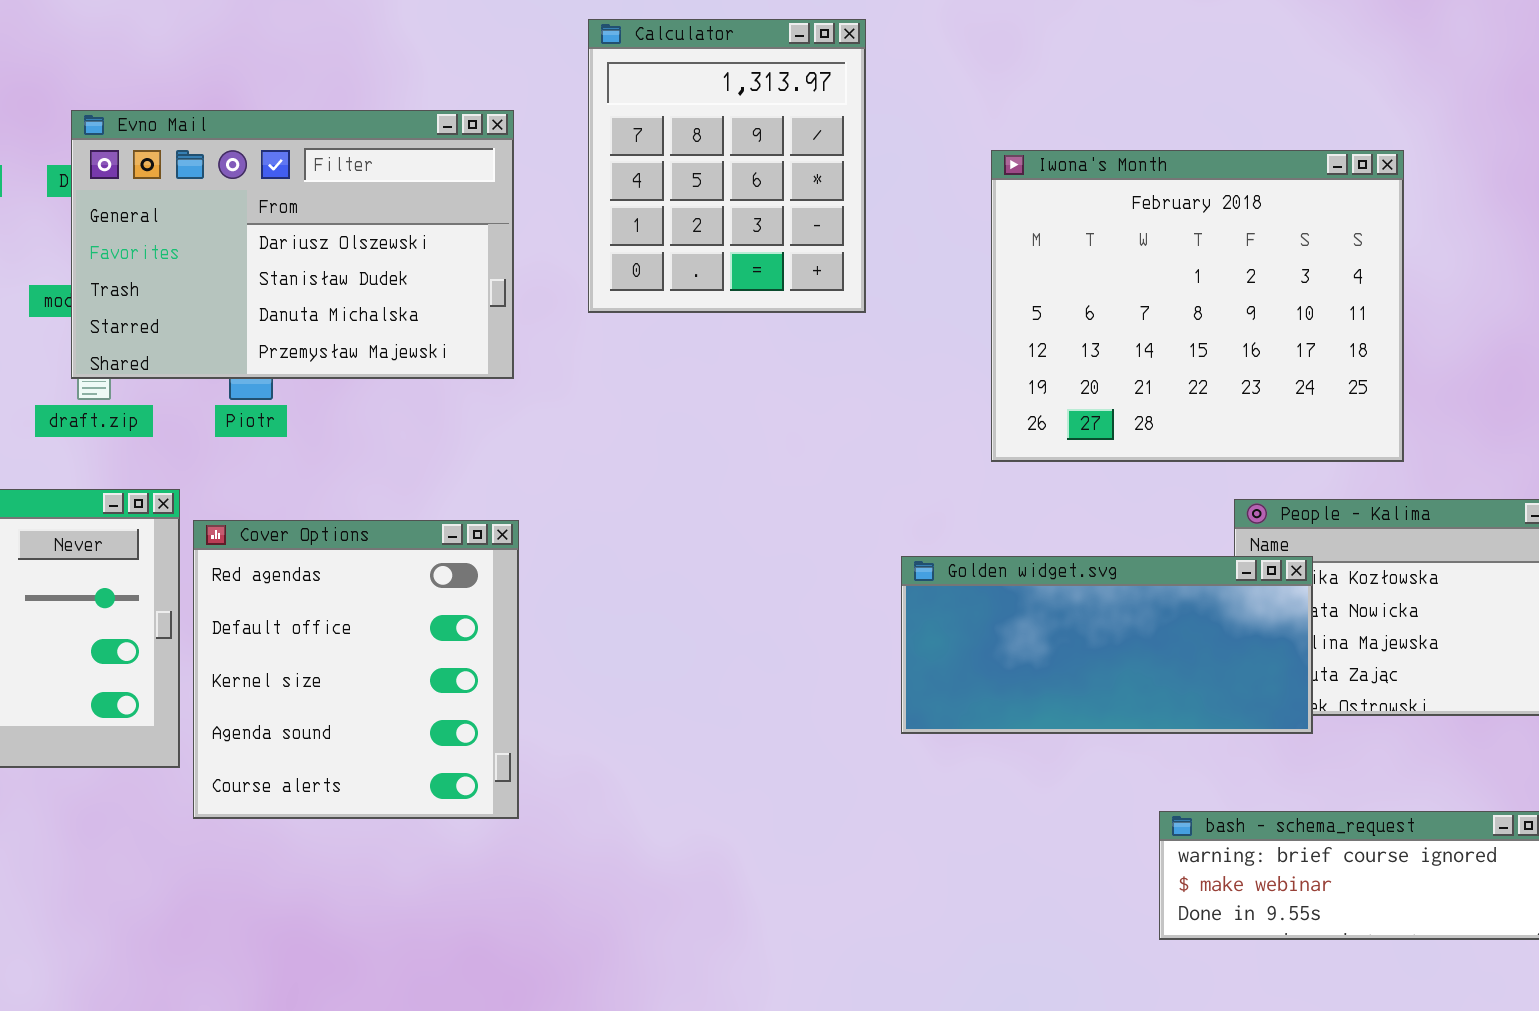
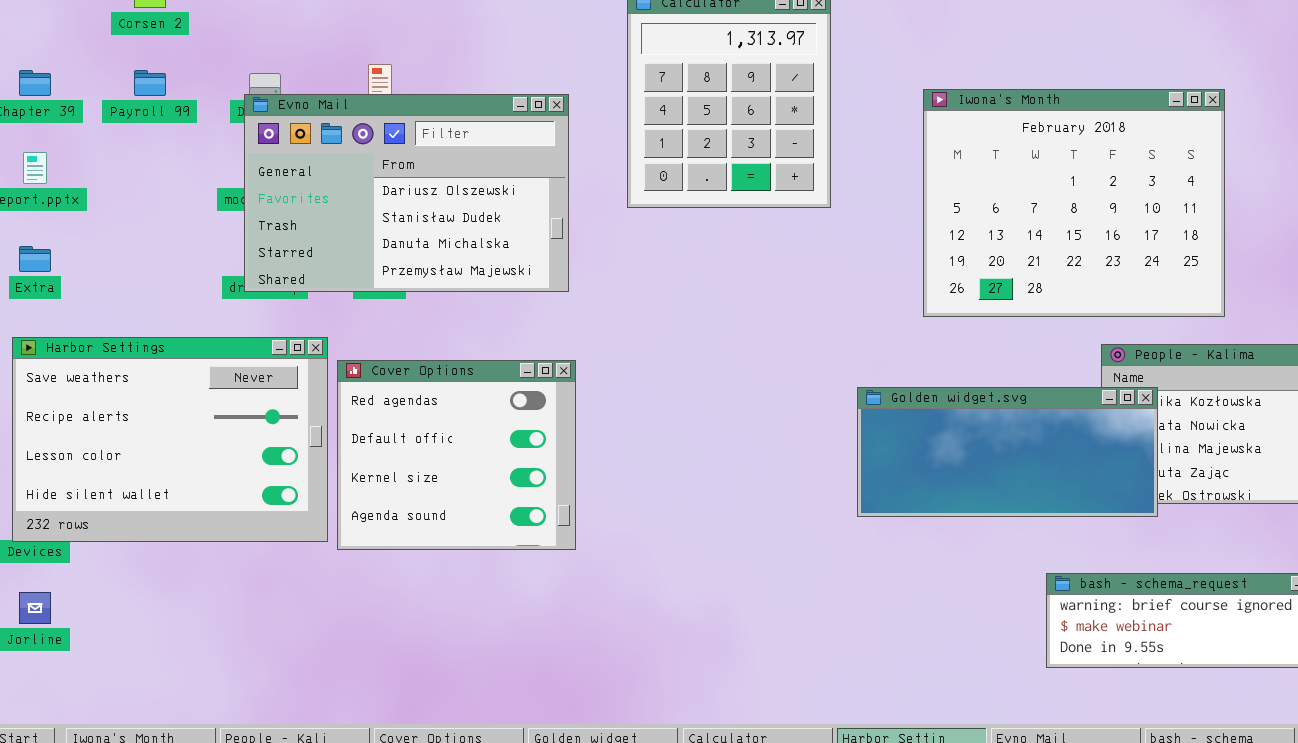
Evno Mail: [71,110,514,379] -> [244,94,569,292], moved
Cover Options: [193,520,519,819] -> [337,360,576,550], resized

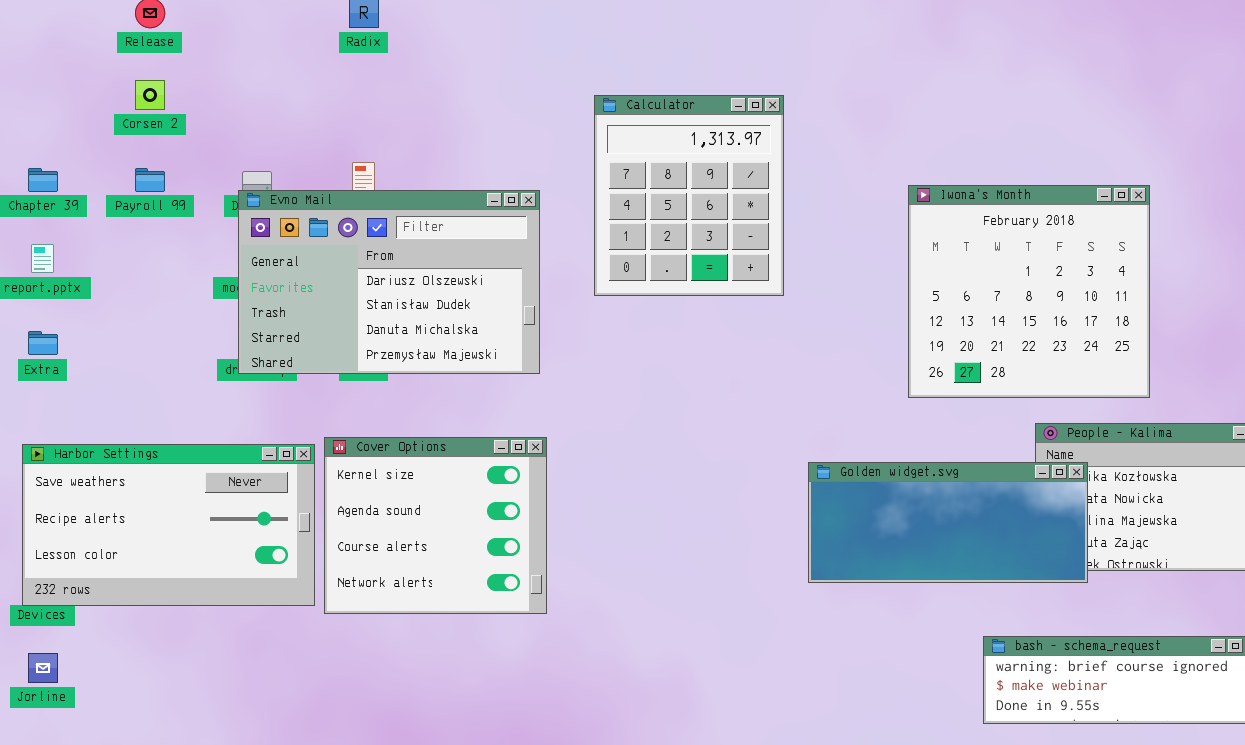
Iwona's Month: [923,89,1225,317] -> [908,185,1150,398], resized
Harbor Settings: [12,337,328,542] -> [22,444,315,606], resized
Cover Options: [337,360,576,550] -> [324,437,547,614], scrolled down 2 rows

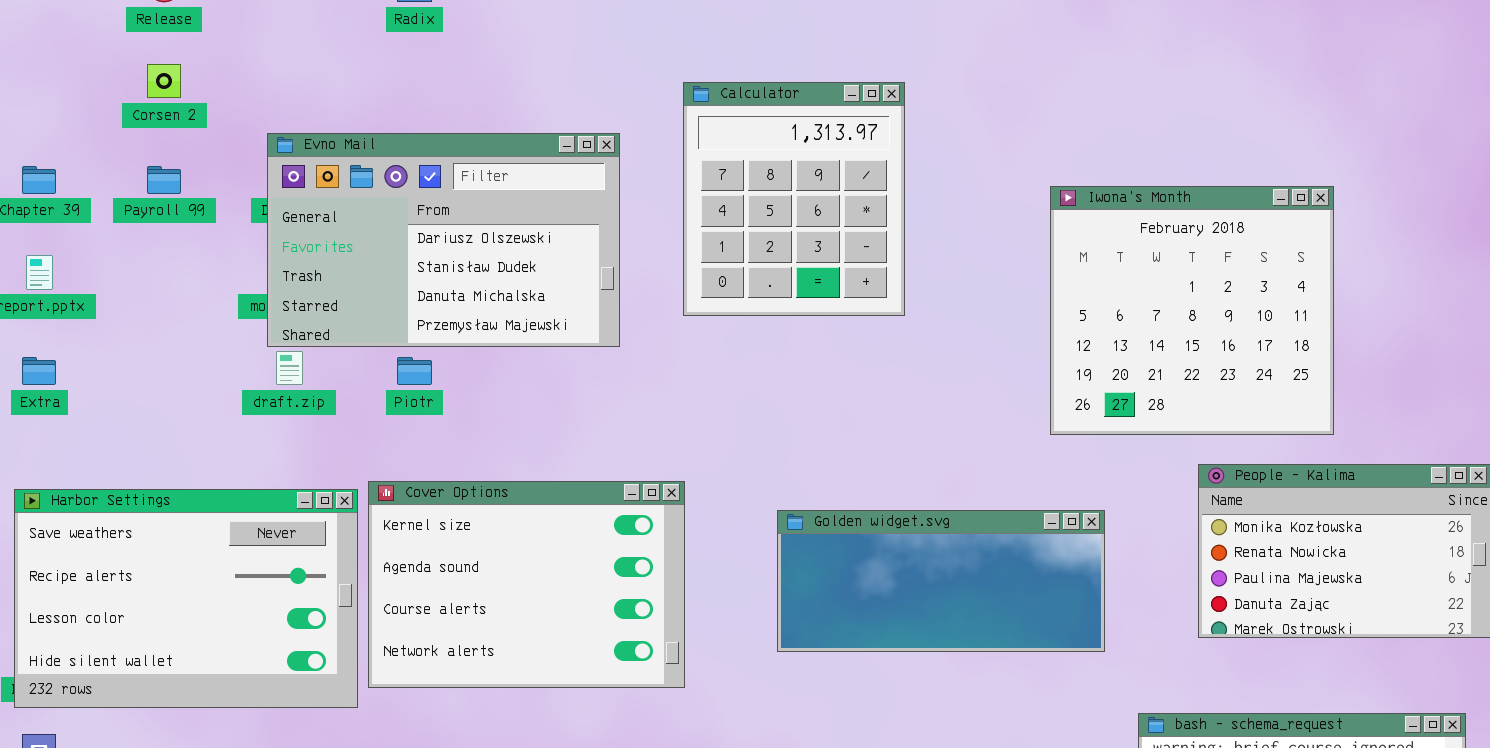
Evno Mail: [238,190,540,374] -> [267,133,620,347], moved
Cover Options: [324,437,547,614] -> [368,481,685,688], resized
Harbor Settings: [22,444,315,606] -> [14,489,358,708], resized
Golden widget.svg: [808,462,1088,583] -> [777,510,1105,652], moved

